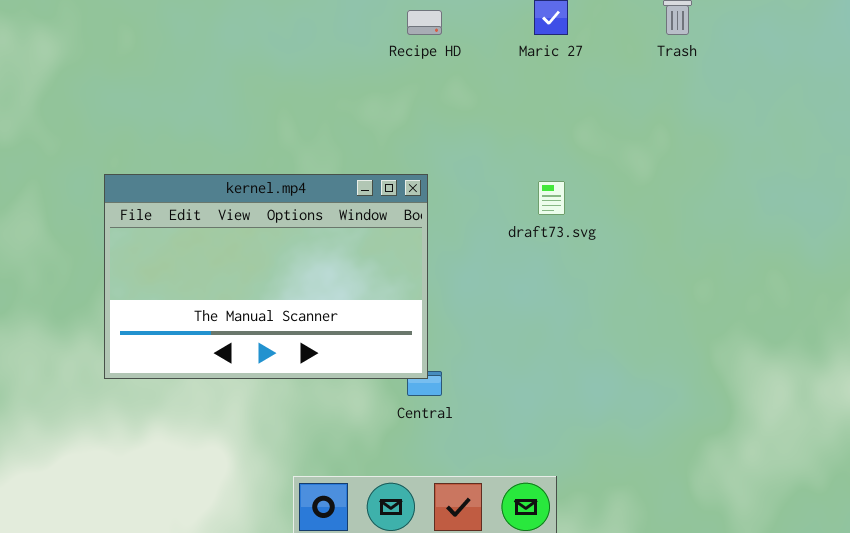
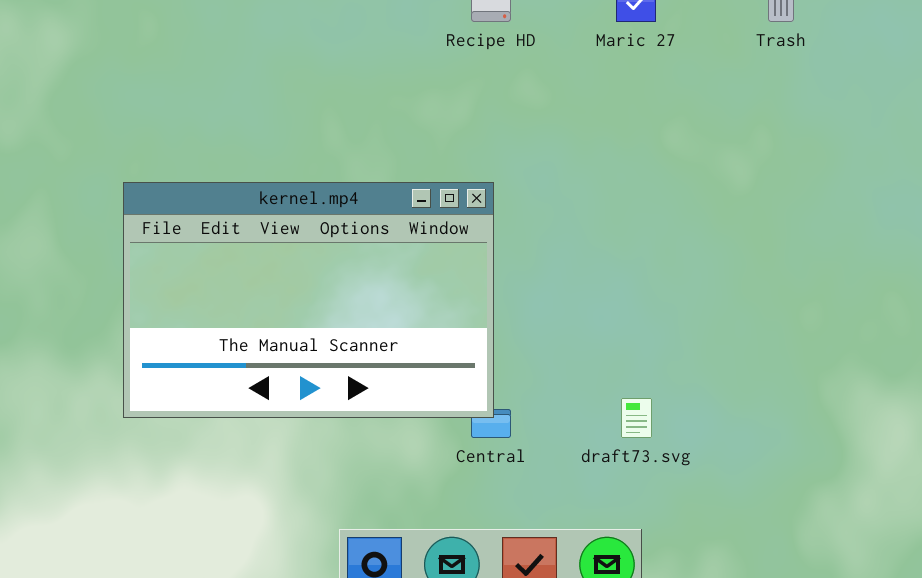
draft73.svg: [538,181,565,215] -> [621,398,652,438], moved

